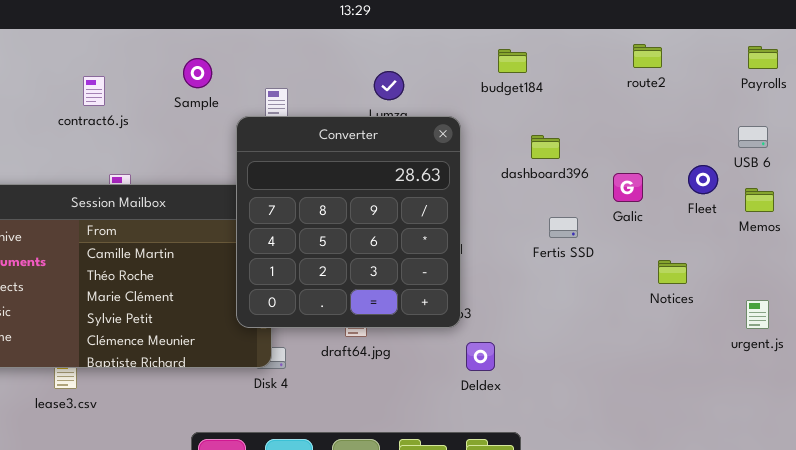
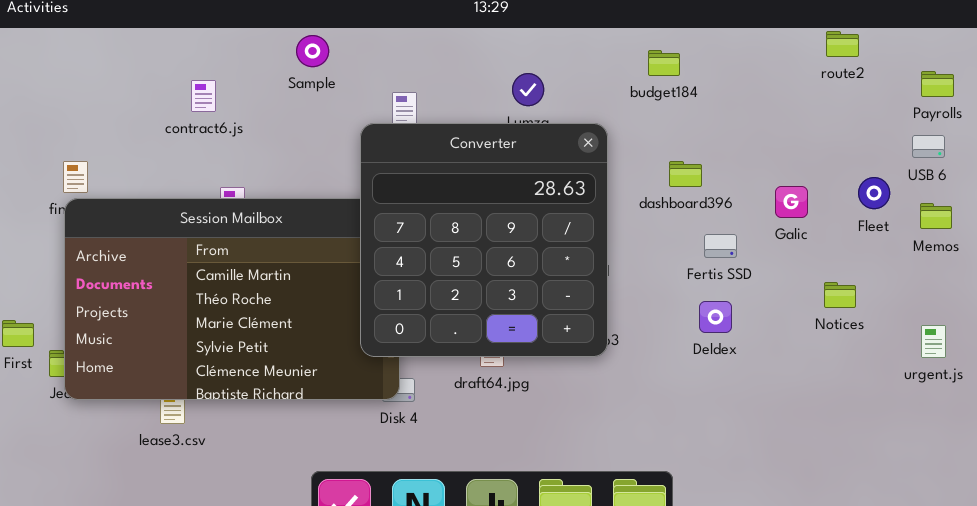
route2: [633,44,662,68] -> [826,31,859,57], moved
Payrolls: [748,46,778,69] -> [921,71,954,97], moved
Sample: [183,58,212,88] -> [296,35,329,67], moved
dashboard396: [531,135,560,159] -> [669,161,702,187], moved
Deldex: [466,342,495,371] -> [699,301,732,333], moved

